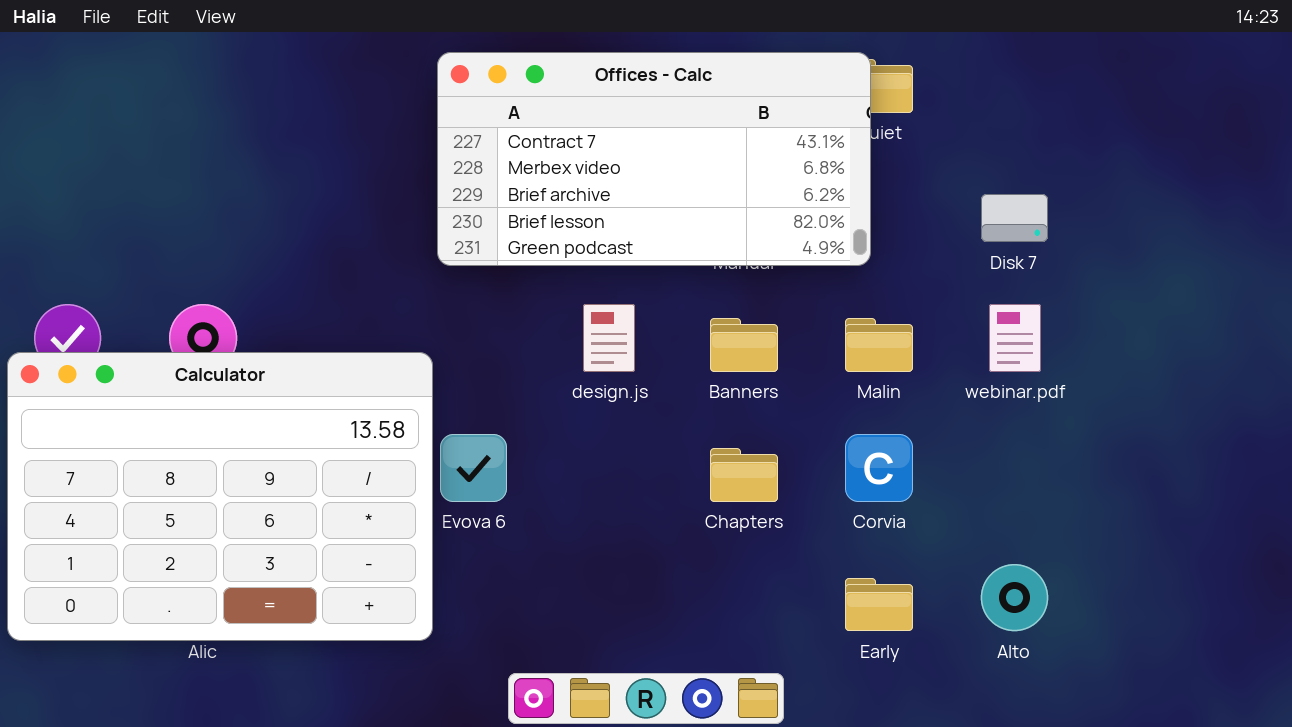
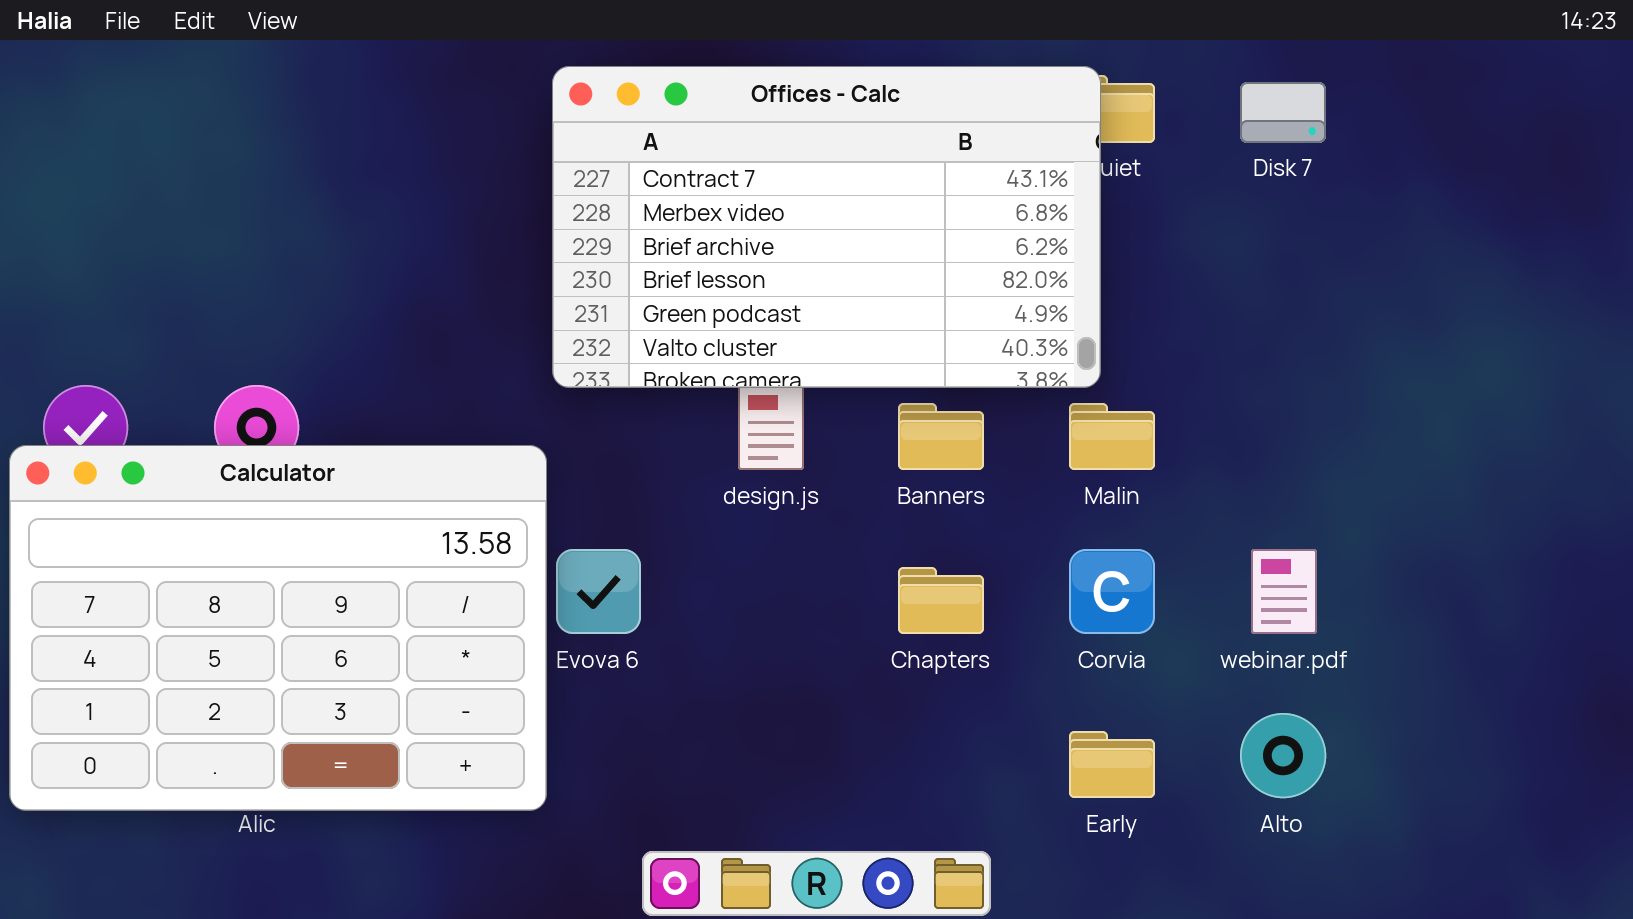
Offices - Calc: [437,52,871,266] -> [552,66,1101,388], resized
Disk 7: [981,194,1048,242] -> [1240,82,1326,143], moved
webinar.pdf: [989,304,1041,372] -> [1251,549,1317,634], moved

